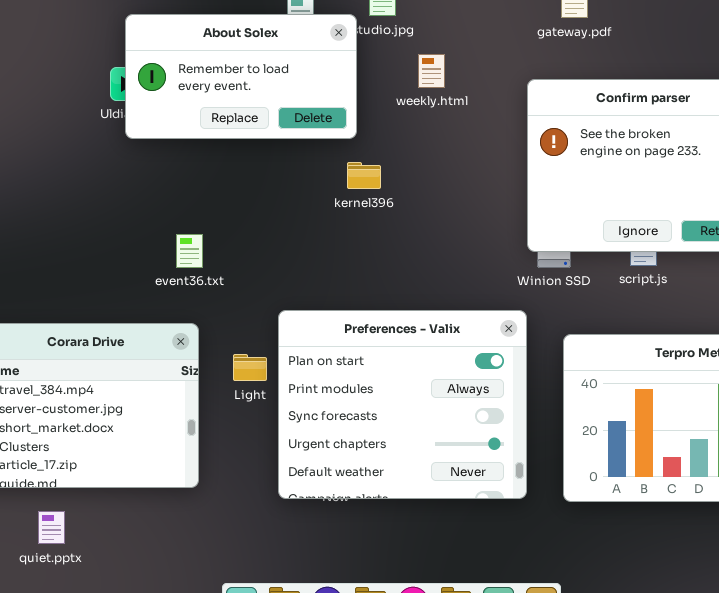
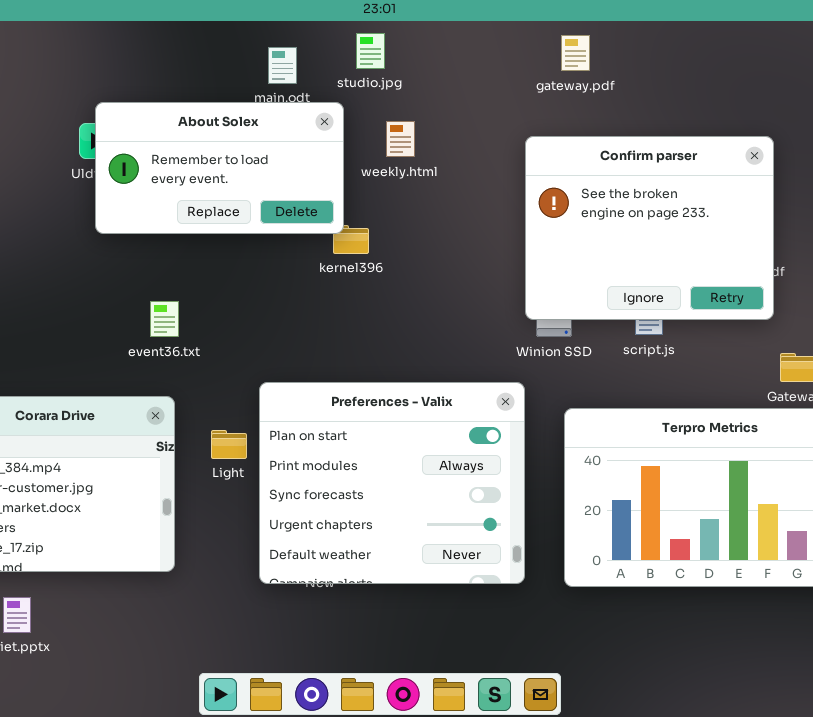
About Solex: [125,14,357,139] -> [95,102,344,234], moved
weekly.html: [418,54,445,88] -> [386,121,415,157], moved

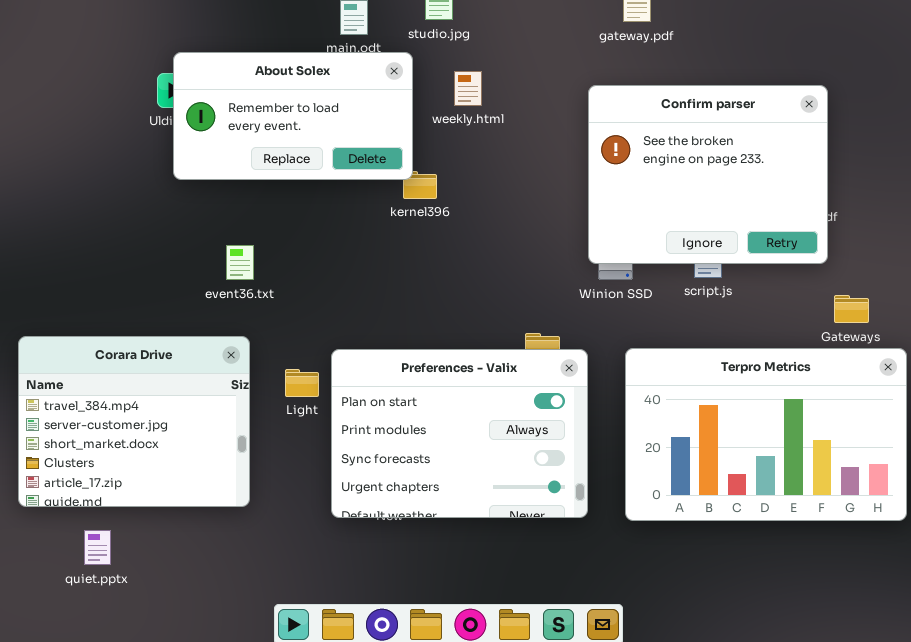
Preferences - Valix: [259,382,525,584] -> [331,349,588,518], resized

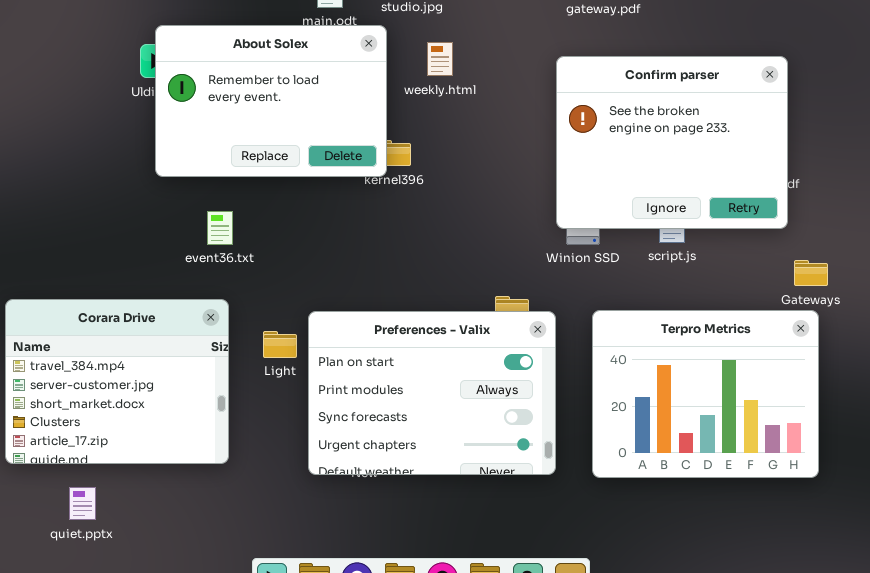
About Solex: [173,52,413,180] -> [155,25,387,177], resized
Terpro Metrics: [625,348,907,521] -> [592,310,819,478], resized

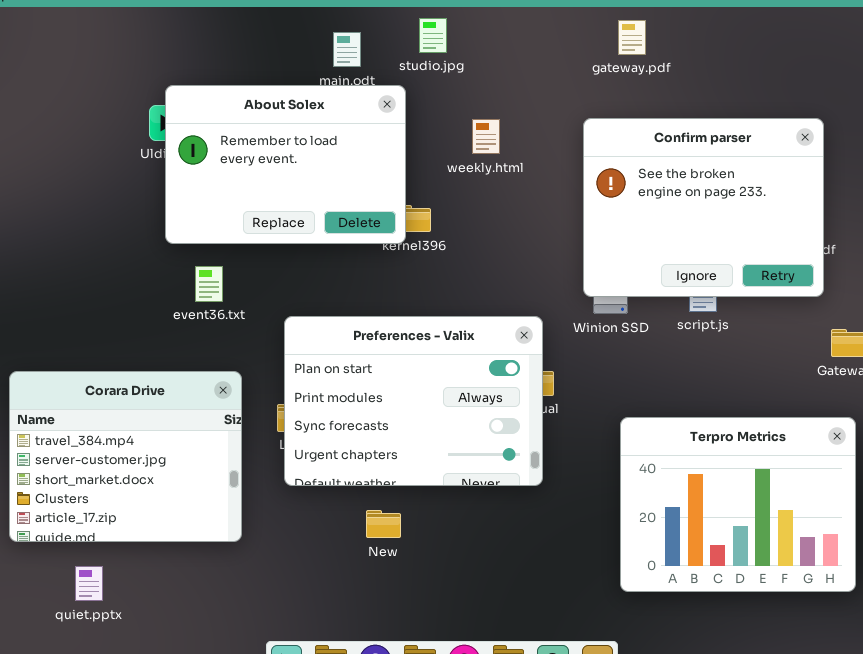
weekly.html: [427,42,453,76] -> [472,119,500,154], moved
event36.txt: [207,211,233,245] -> [195,266,223,302], moved
Terpro Metrics: [592,310,819,478] -> [620,417,856,592], moved
Preferences - Valix: [308,311,556,475] -> [284,316,543,486], moved

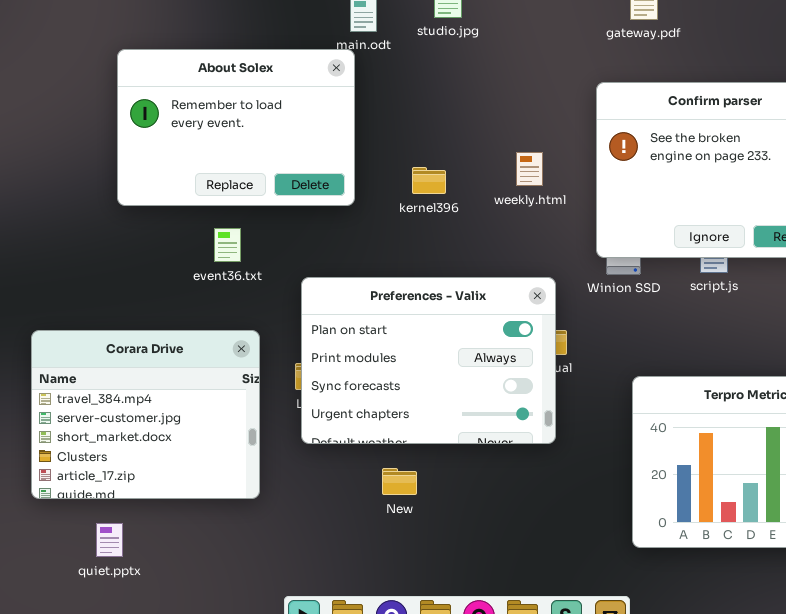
About Solex: [165,85,406,244] -> [117,49,355,206], moved
weekly.html: [472,119,500,154] -> [516,152,543,186], moved

